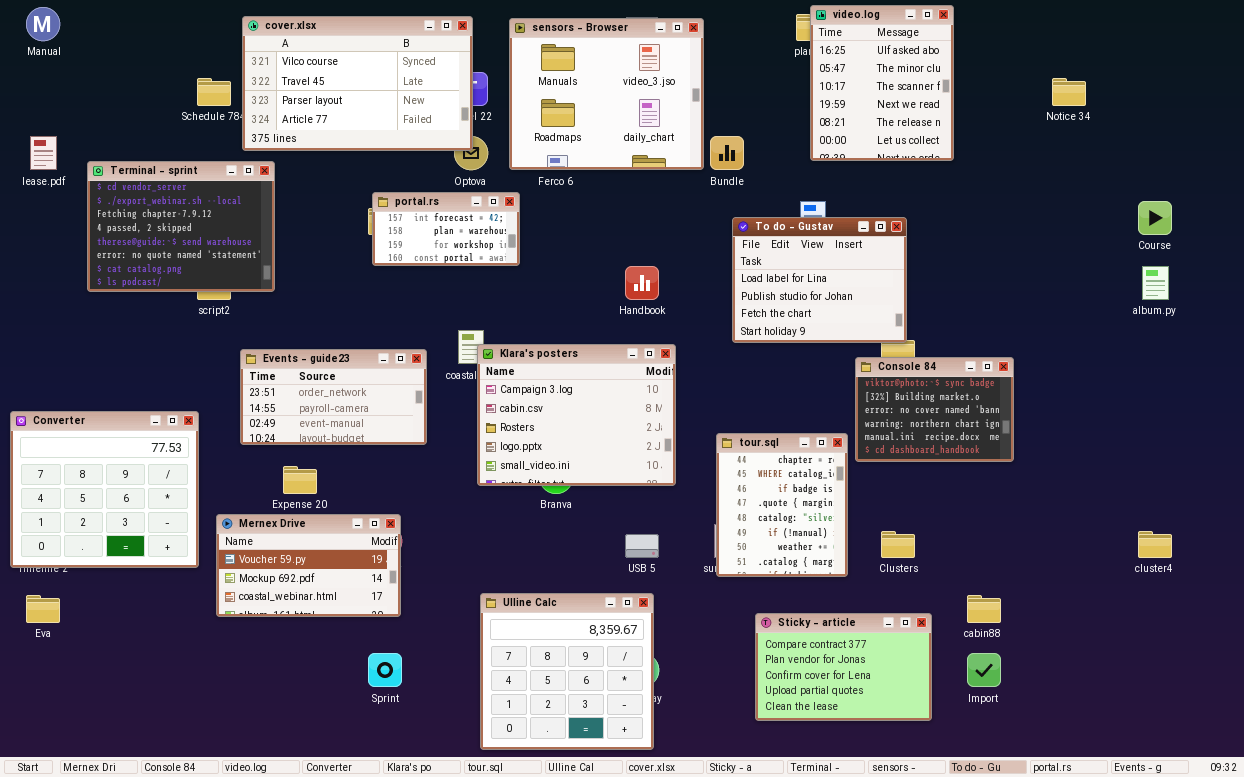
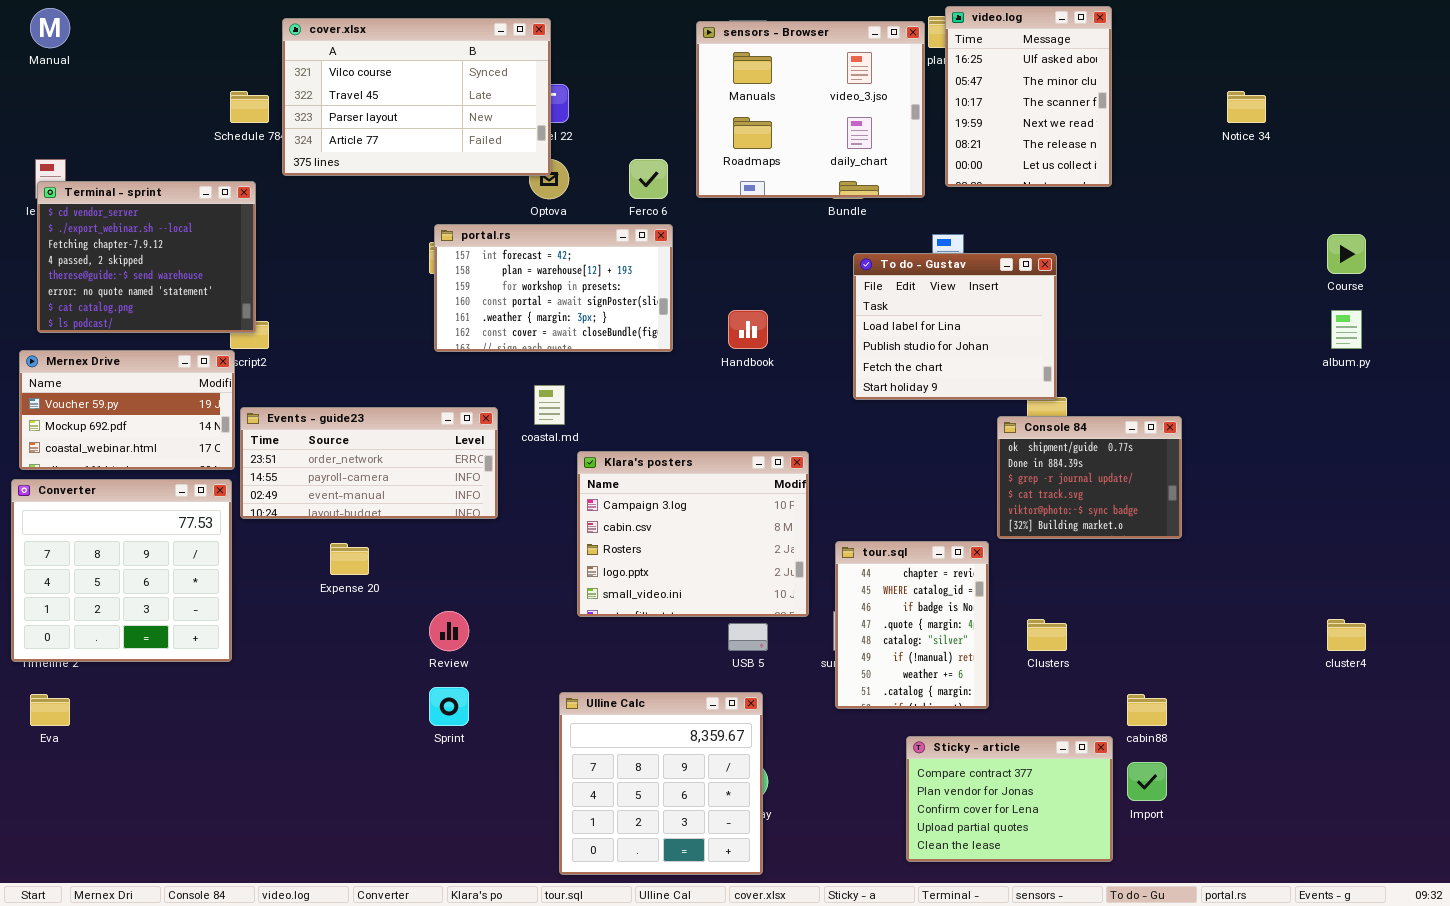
sensors - Browser: [509,18,704,170] -> [696,21,925,198], moved
Terminal - sprint: [87,161,275,292] -> [37,181,256,333], moved
portal.rs: [372,192,520,266] -> [434,224,673,352], resized
Klara's posters: [477,344,676,486] -> [577,451,809,617], moved
Events - guide23: [240,349,427,445] -> [240,407,498,519], resized
Console 84: [855,357,1014,462] -> [997,416,1182,539], scrolled up 4 rows
tour.sql: [716,433,848,577] -> [835,541,989,709], moved
Mernex Drive: [216,514,401,617] -> [19,350,235,470], moved
Sticky - article: [755,613,932,721] -> [906,736,1113,862], moved
Sprint: [368,653,402,687] -> [429,687,469,726], moved

